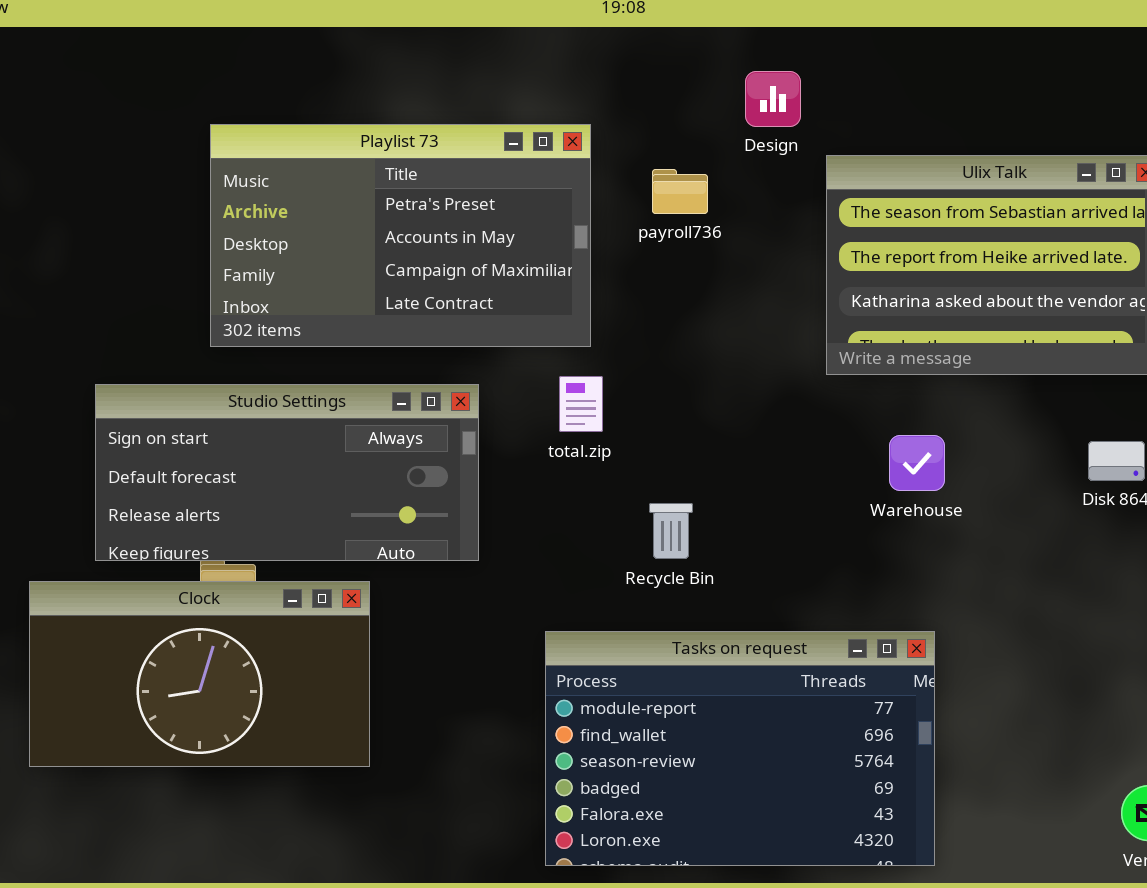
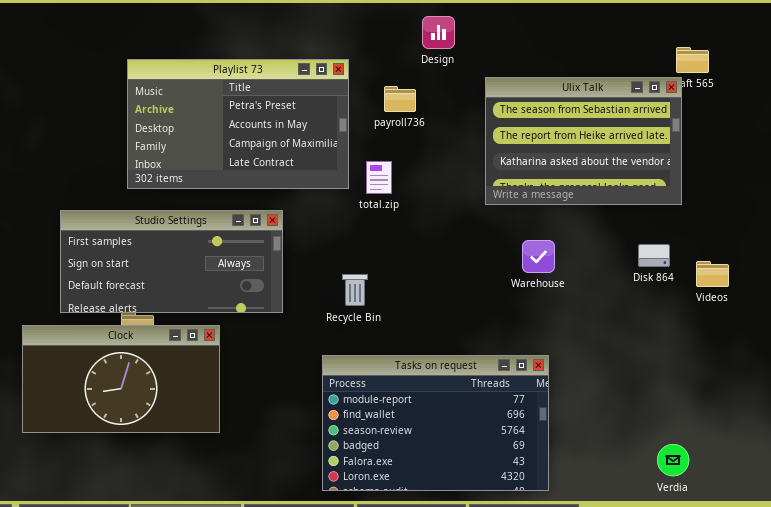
Design: [745,71,801,127] -> [422,16,455,49], moved
total.zip: [559,376,603,432] -> [366,161,392,194], moved
Studio Settings: [95,384,479,561] -> [60,210,283,313], scrolled up 1 row
Recycle Bin: [649,503,693,559] -> [342,274,368,306], moved

